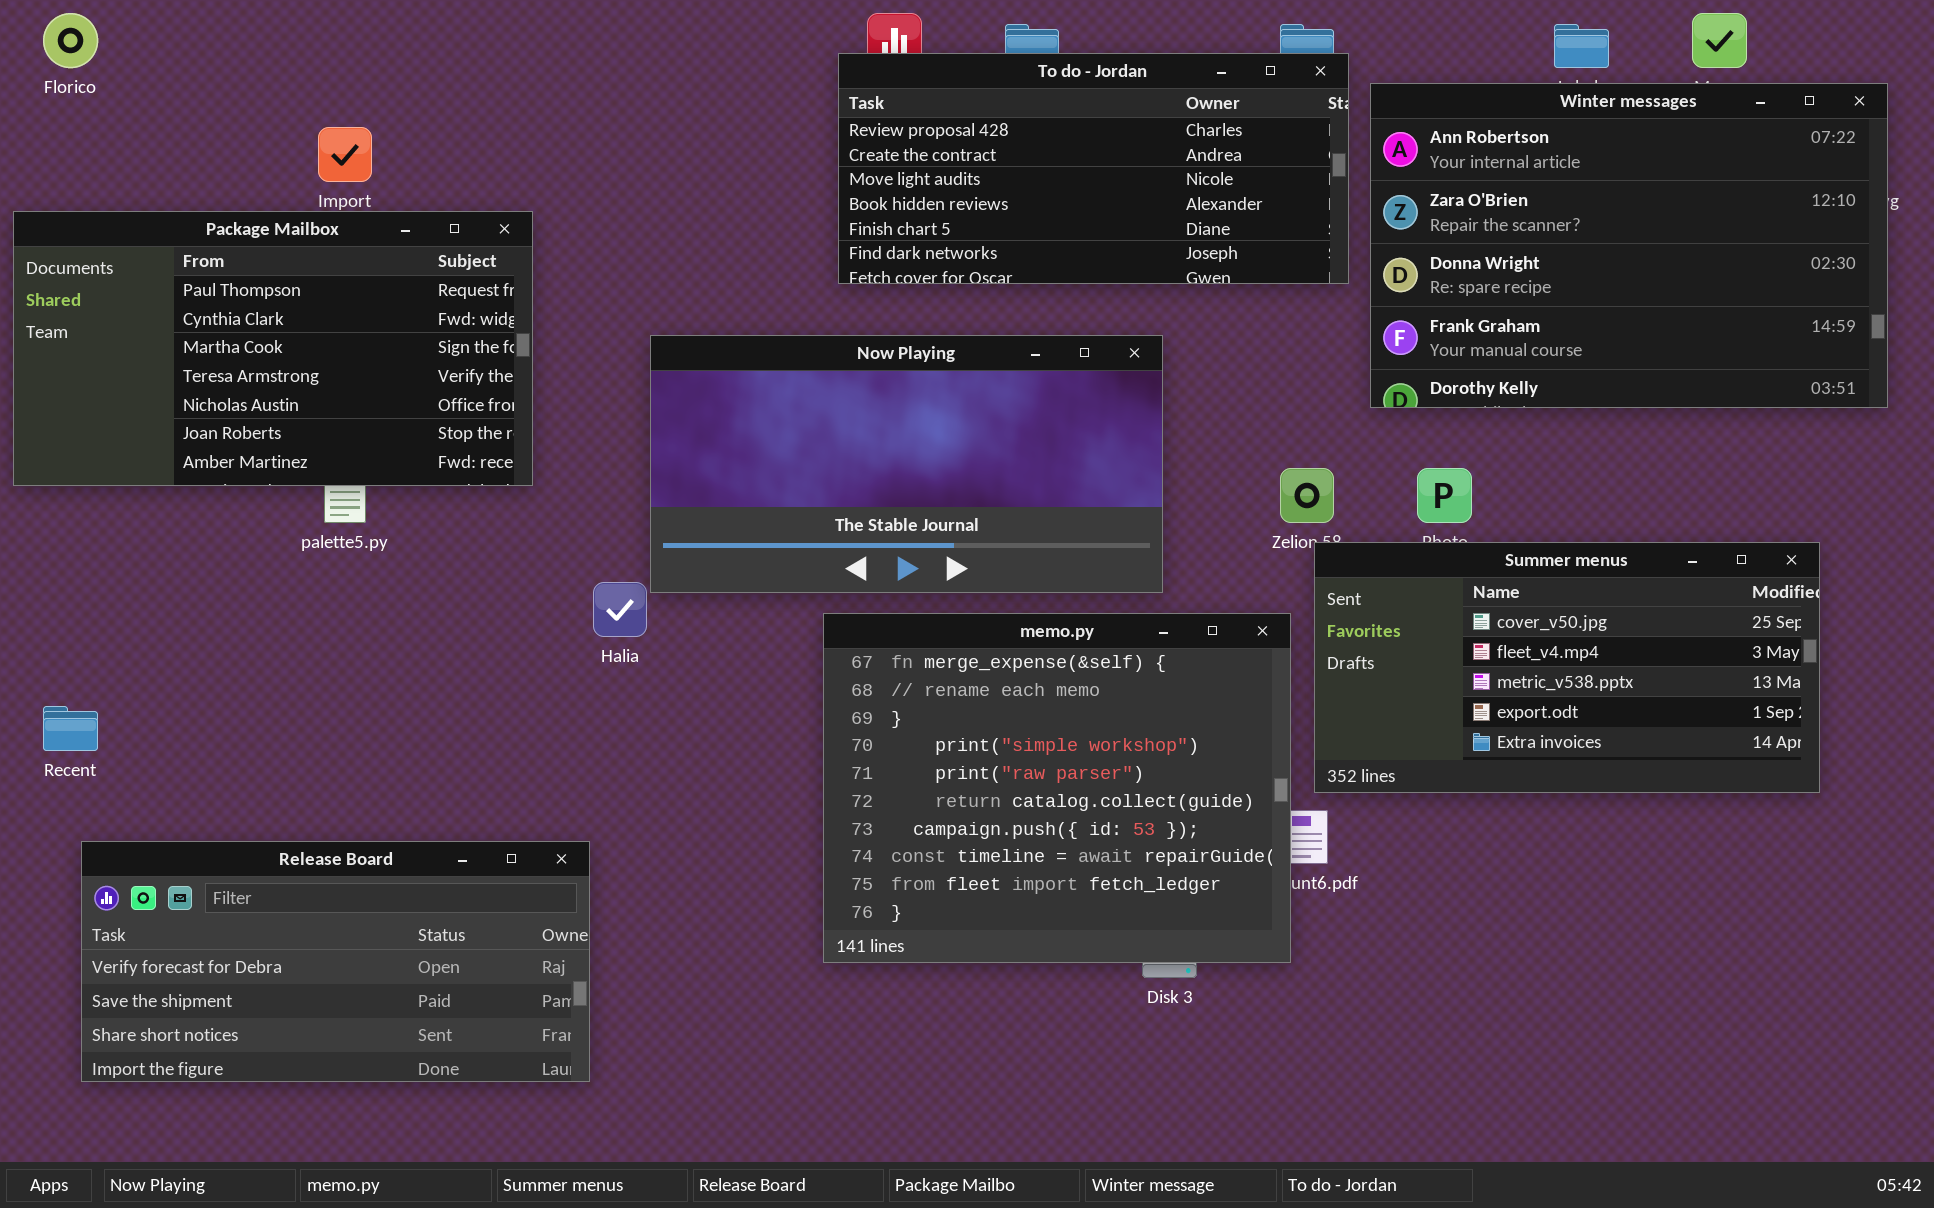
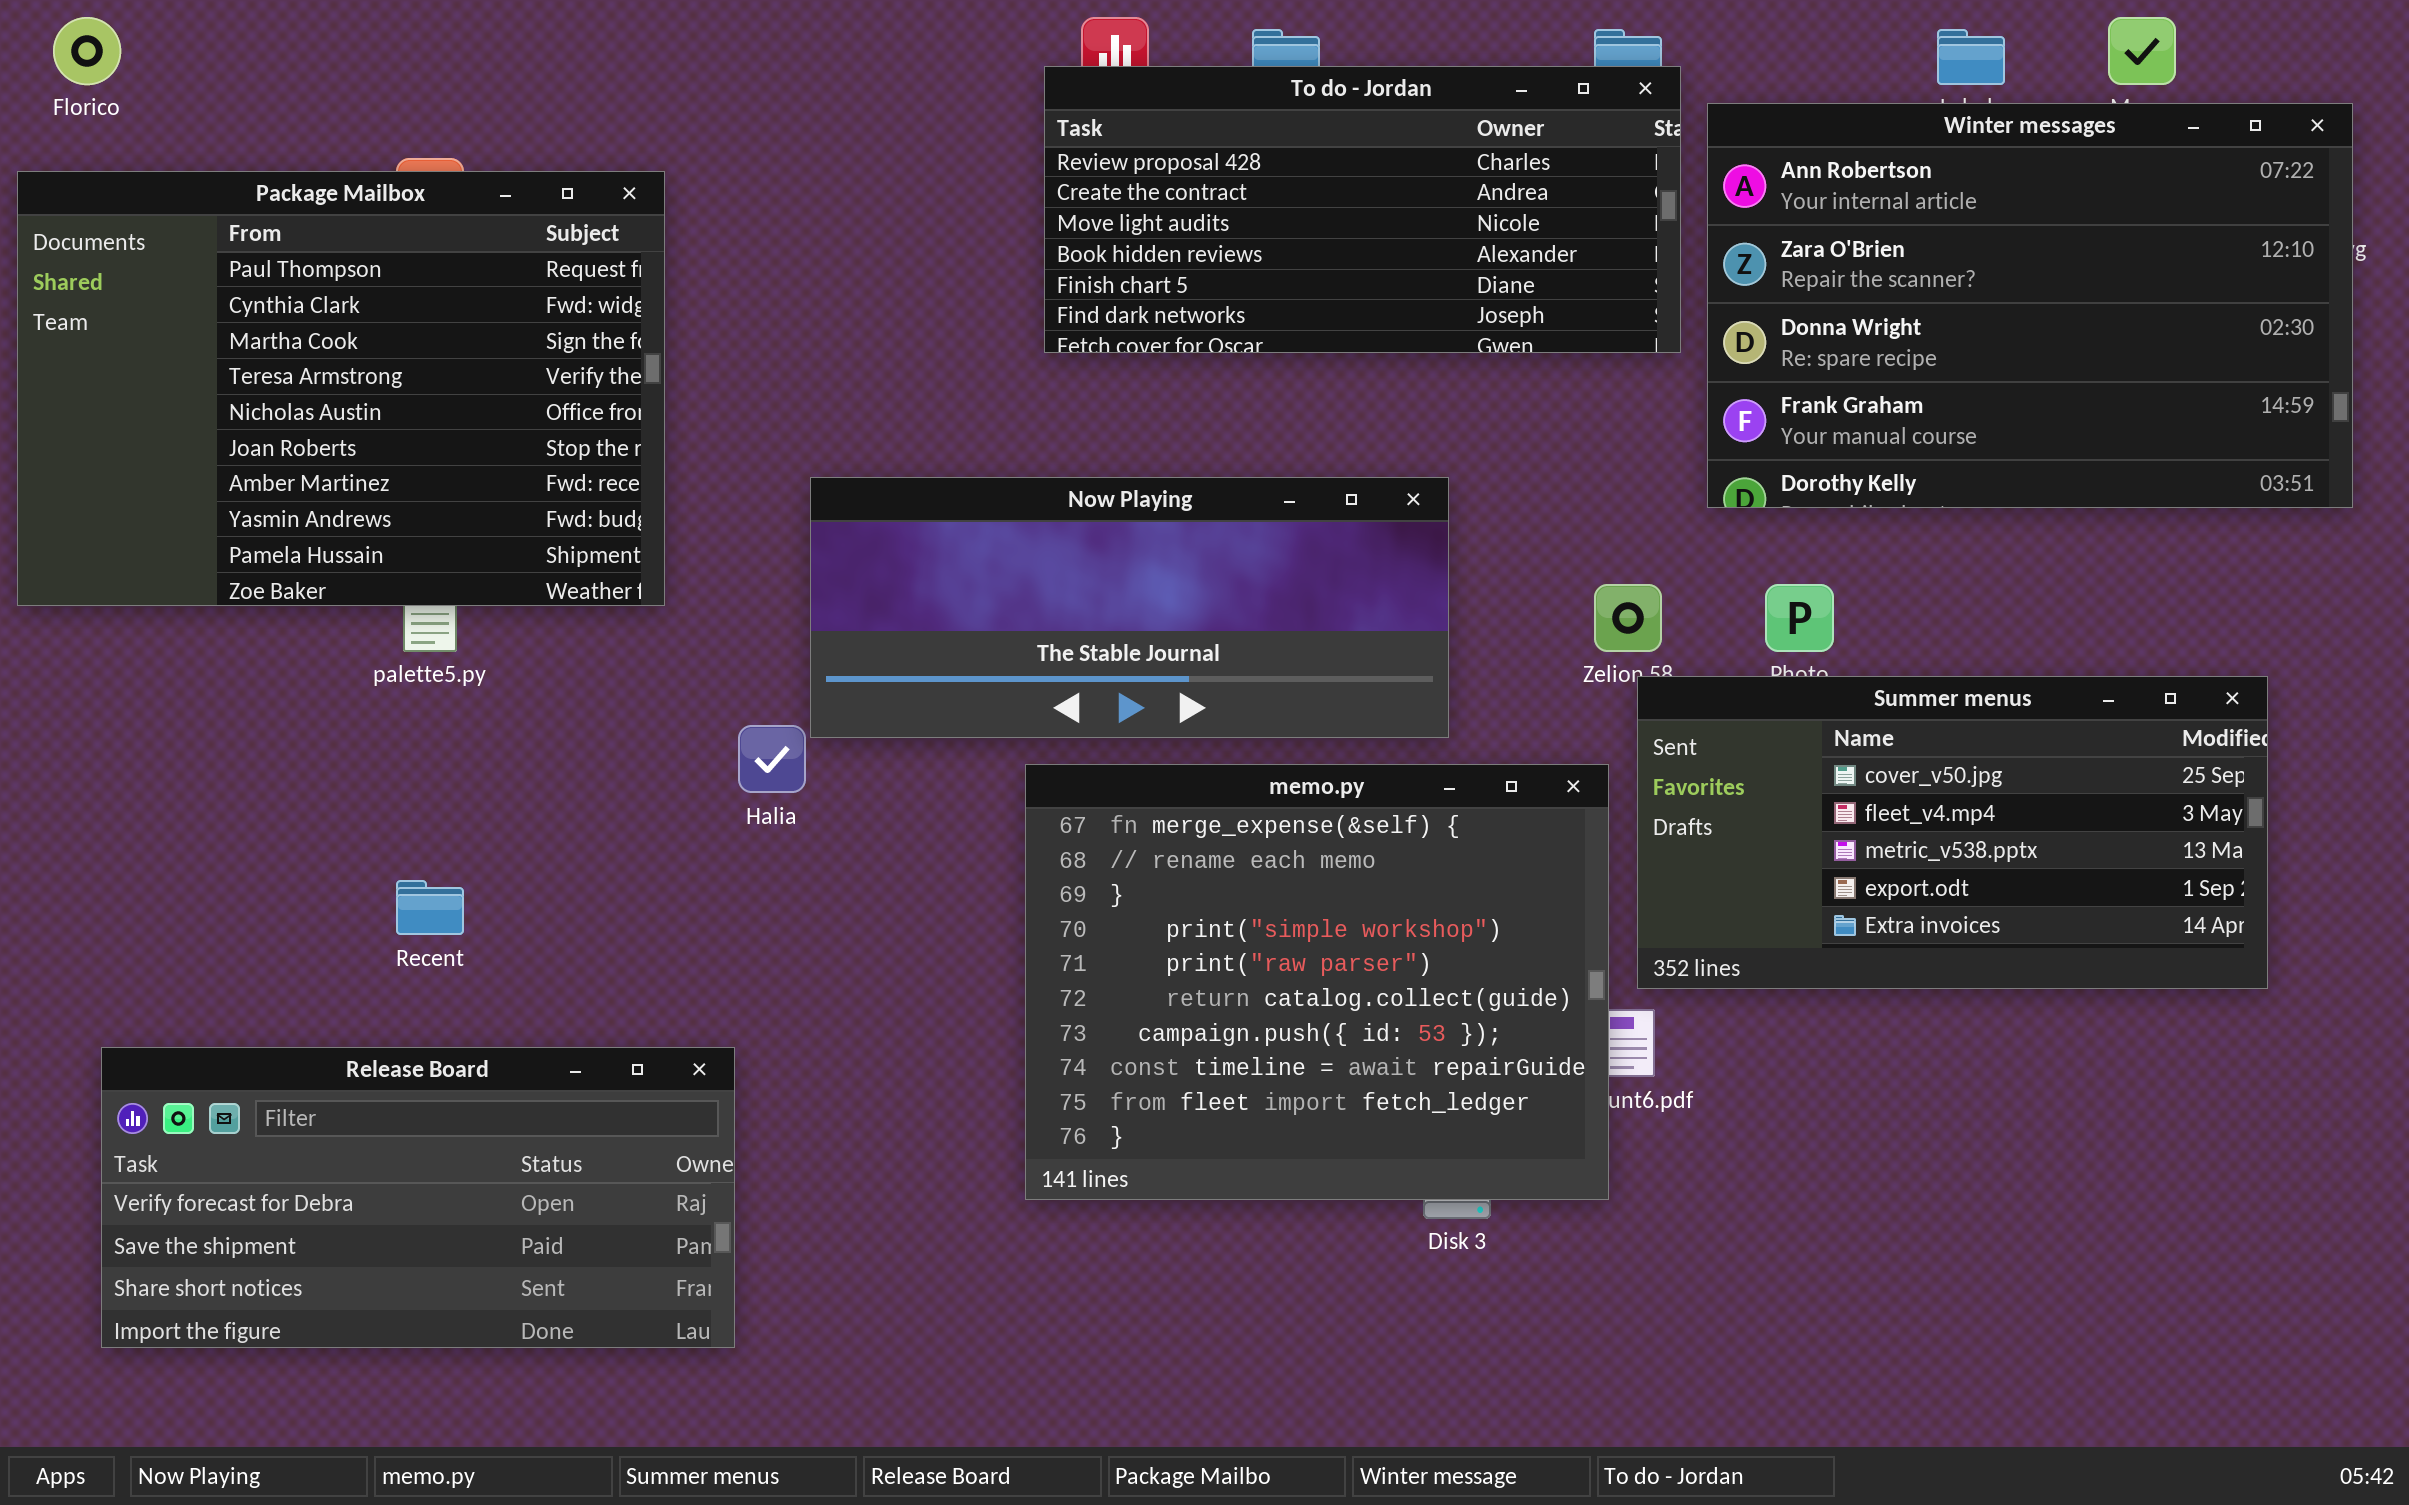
Package Mailbox: [13,211,533,486] -> [17,171,665,606], resized
Now Playing: [650,335,1163,593] -> [810,477,1449,738], resized
Recent: [43,706,98,751] -> [396,880,464,935], moved

